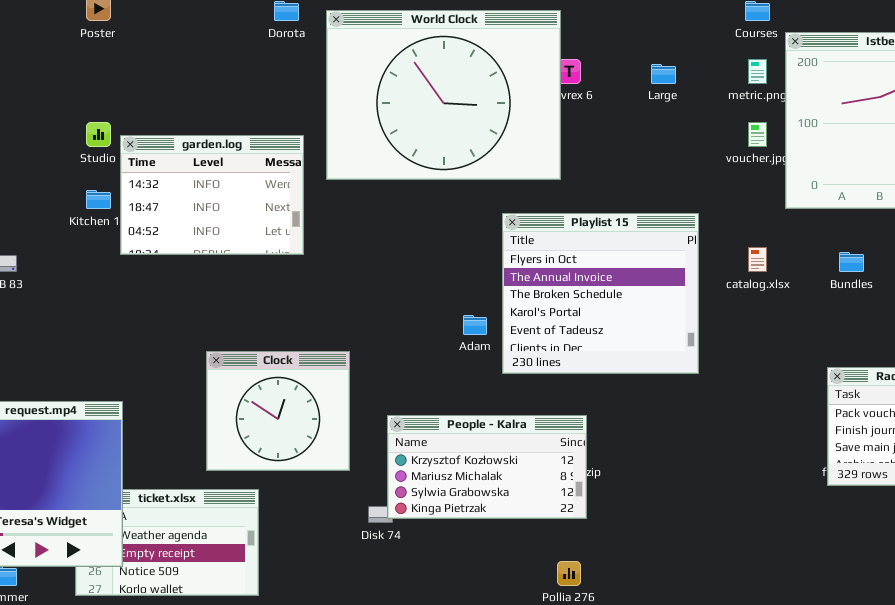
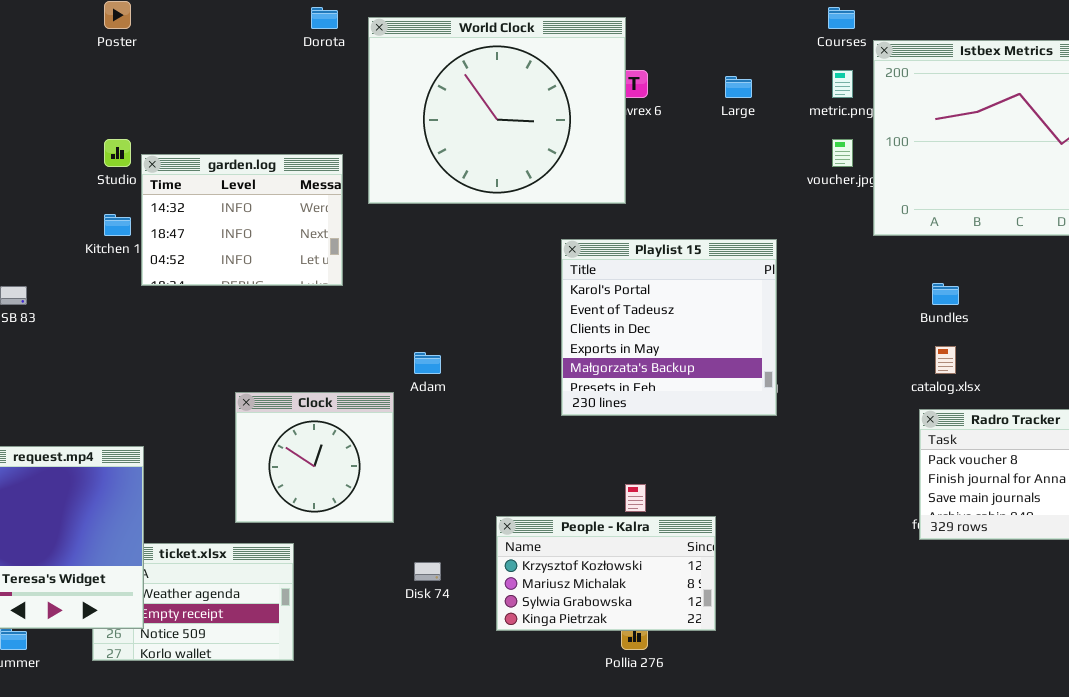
Playlist 15: [502,213,699,374] -> [561,239,777,416], scrolled down 3 rows
catalog.xlsx: [748,247,767,272] -> [935,346,956,374], moved
Adam: [463,315,487,335] -> [414,352,441,374], moved
People - Kalra: [387,415,587,519] -> [496,516,716,631], moved

